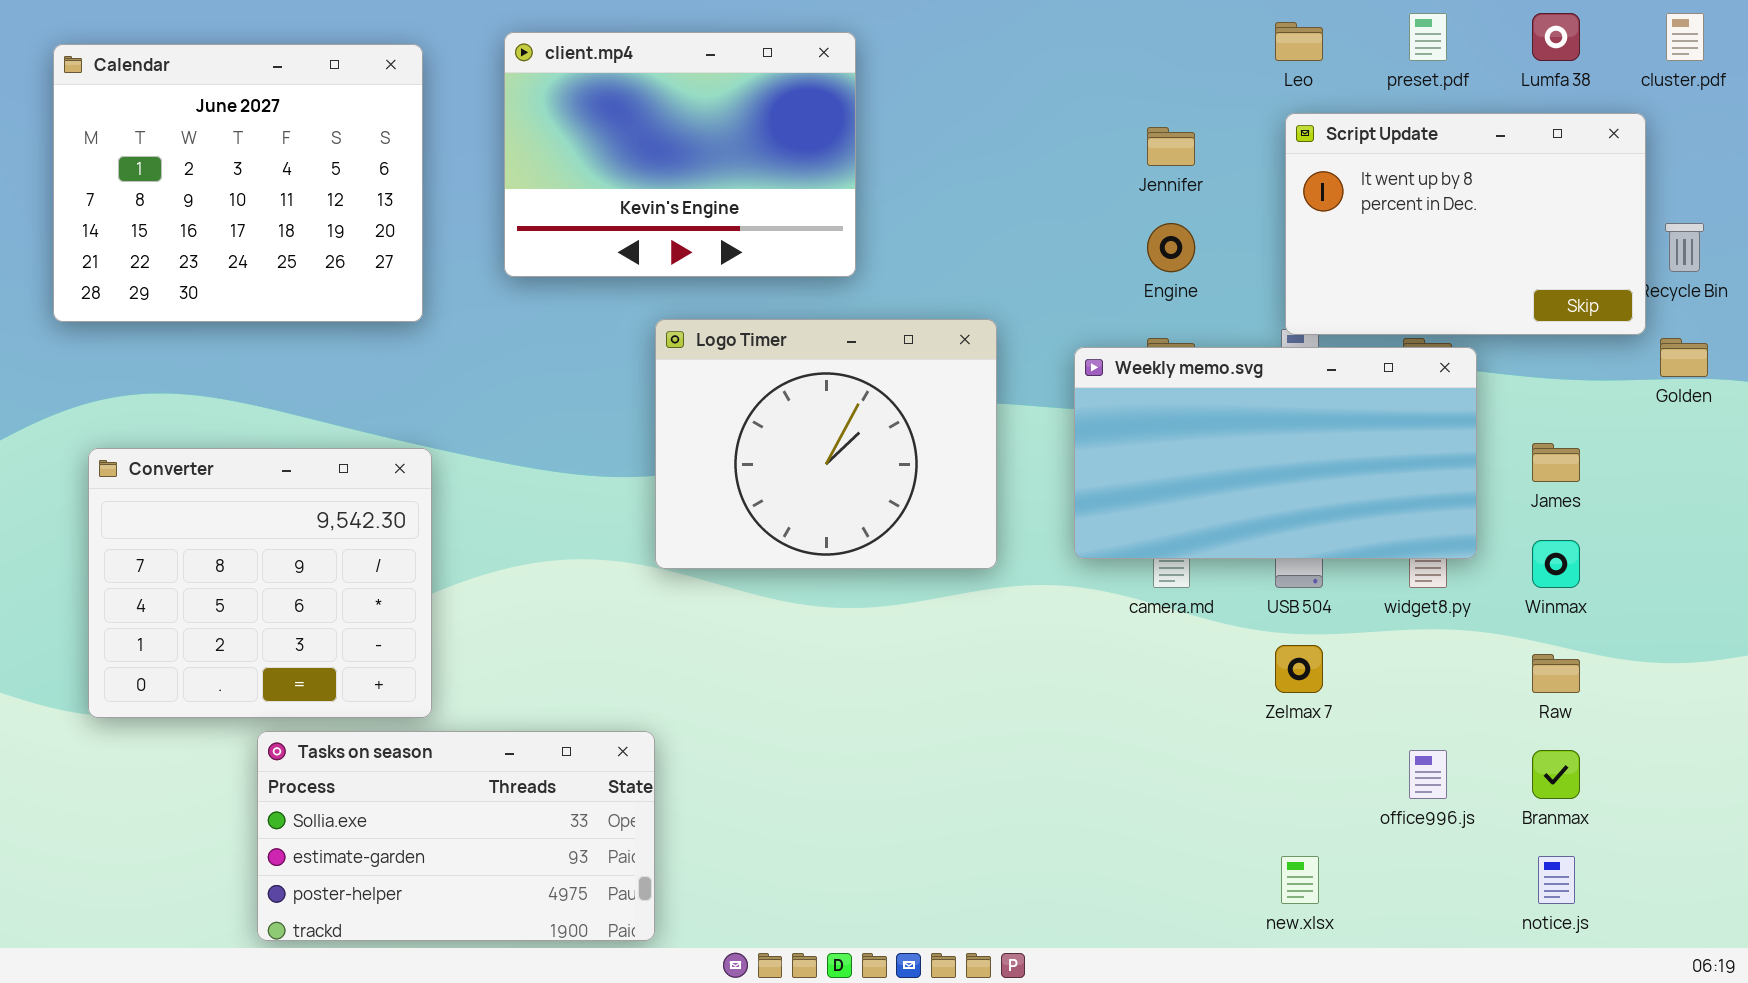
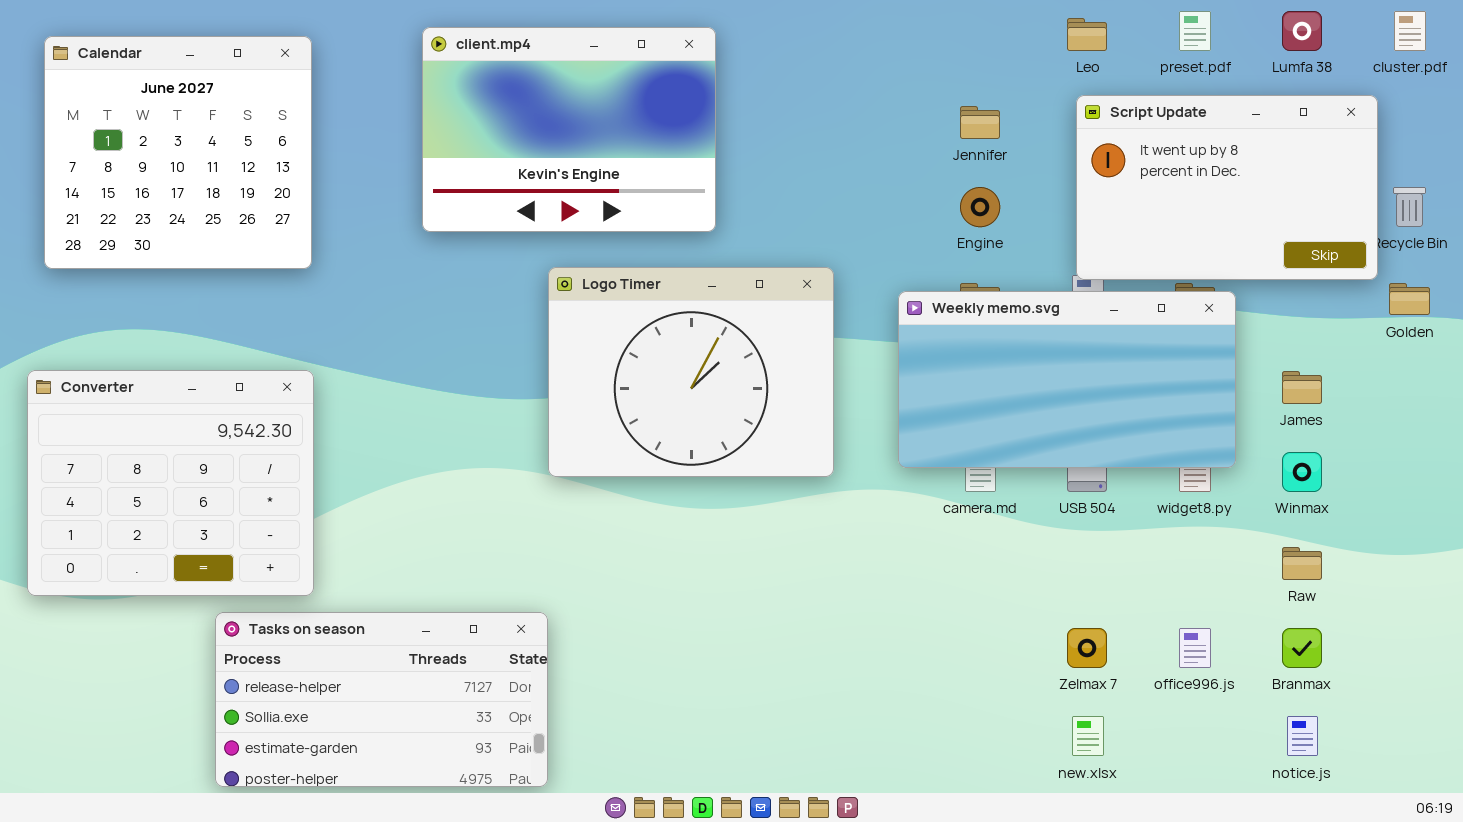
Calendar: [53,44,423,322] -> [44,36,312,269], resized
Converter: [88,448,432,718] -> [27,370,314,596], moved
Zelmax 7: [1275,645,1323,693] -> [1067,628,1107,668], moved
Tasks on season: [257,731,655,941] -> [215,612,548,787], scrolled up 1 row

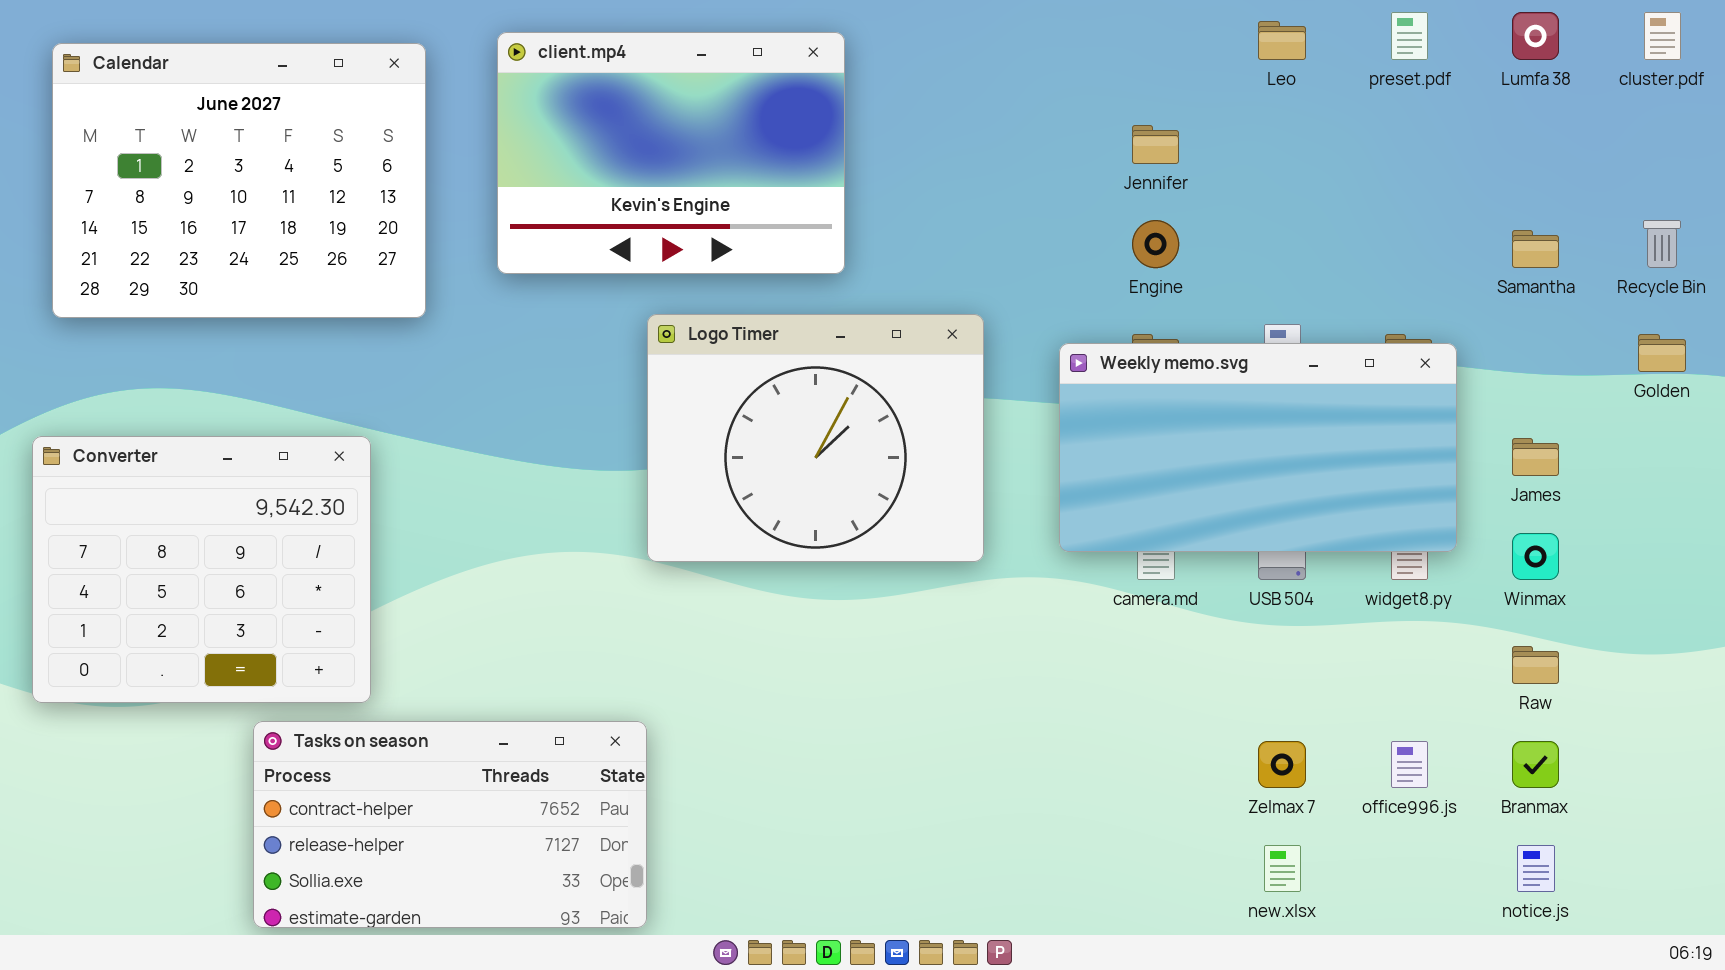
Calendar: [44,36,312,269] -> [52,43,426,318], resized
Script Update: [1076,95,1378,280] -> none, closed
Tasks on season: [215,612,548,787] -> [253,721,647,928], scrolled up 1 row

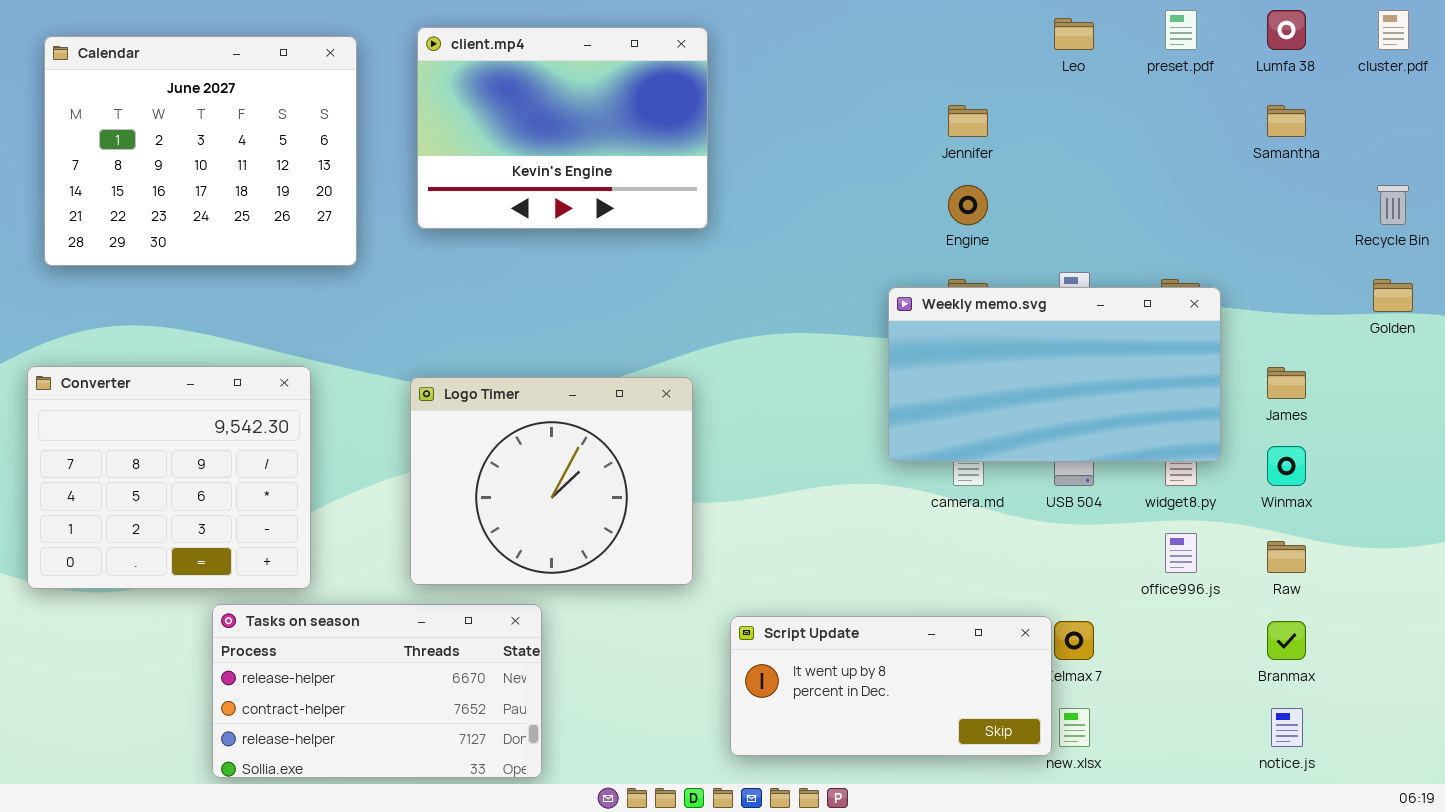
Samantha: [1512,230,1559,268] -> [1267,105,1306,137], moved
Logo Timer: [647,314,984,562] -> [410,377,693,585], moved
Tasks on season: [253,721,647,928] -> [212,604,542,778], scrolled up 1 row
Script Update: none -> [730,616,1052,756], opened
office996.js: [1391,741,1428,788] -> [1165,533,1197,573], moved

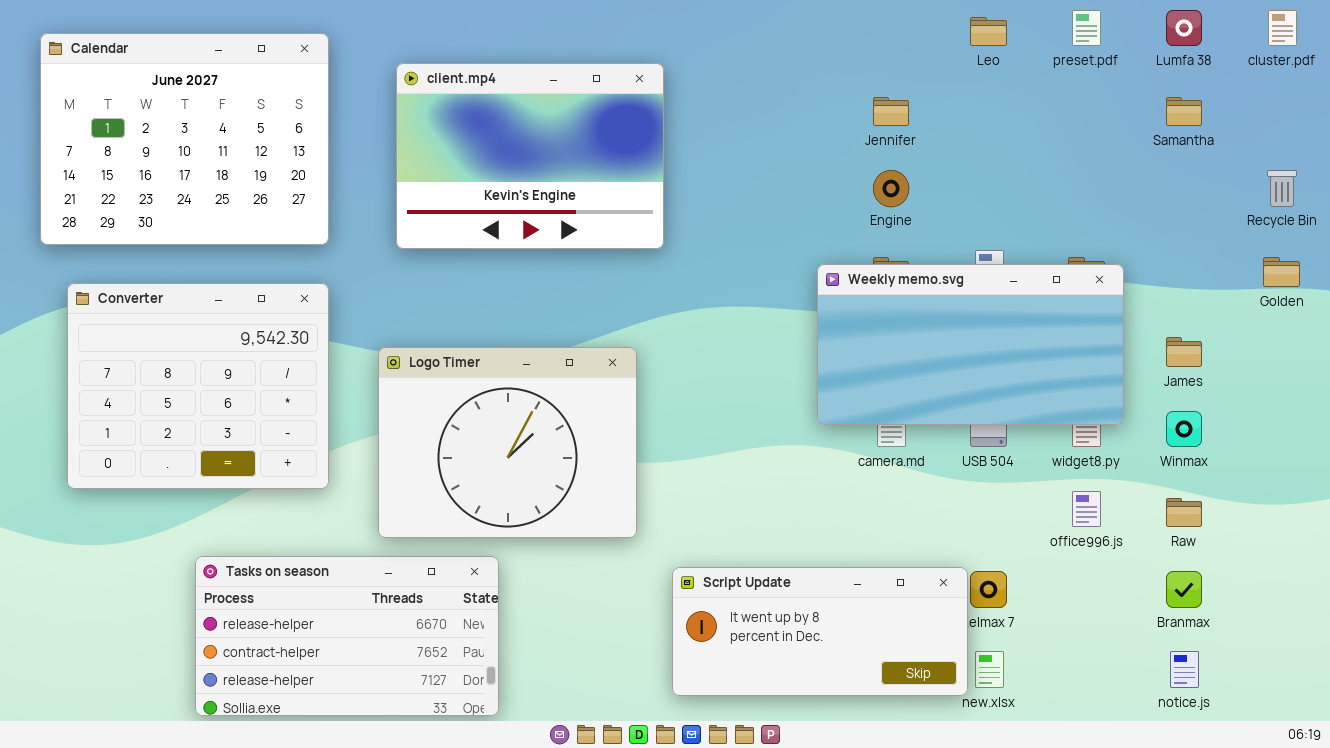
client.mp4: [417,27,708,229] -> [396,63,664,249], moved
Converter: [27,366,311,589] -> [67,283,329,489], moved

